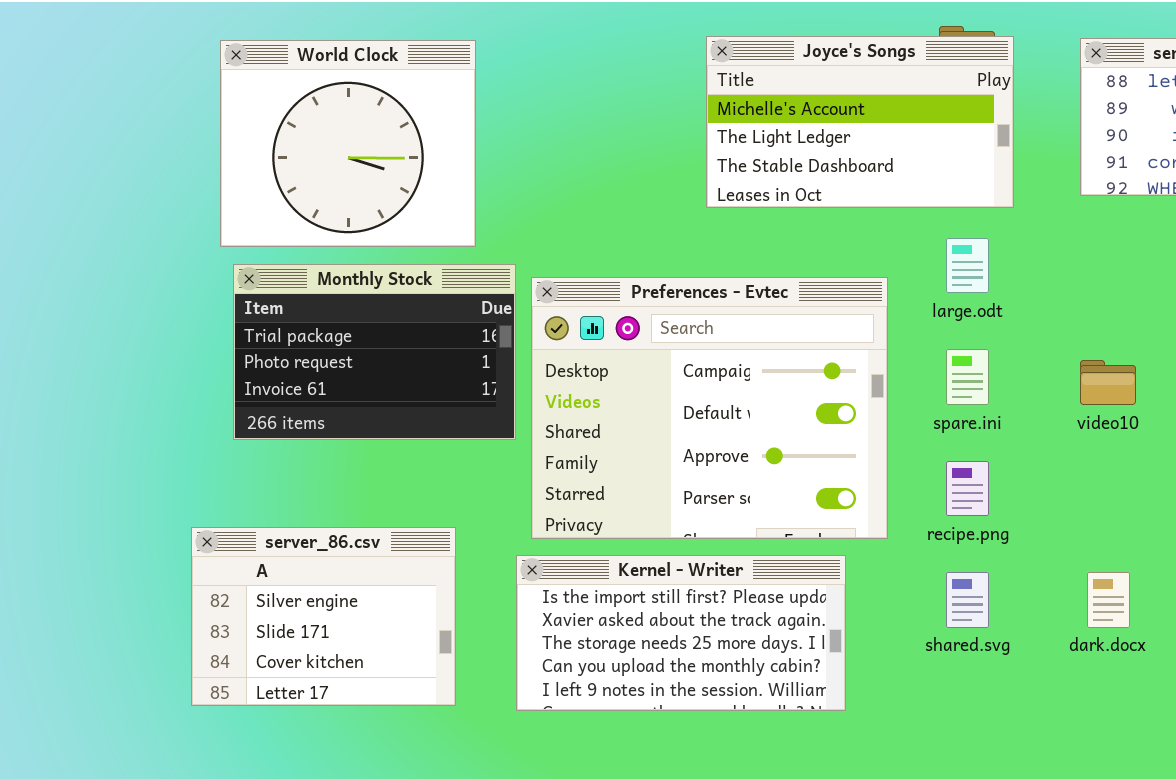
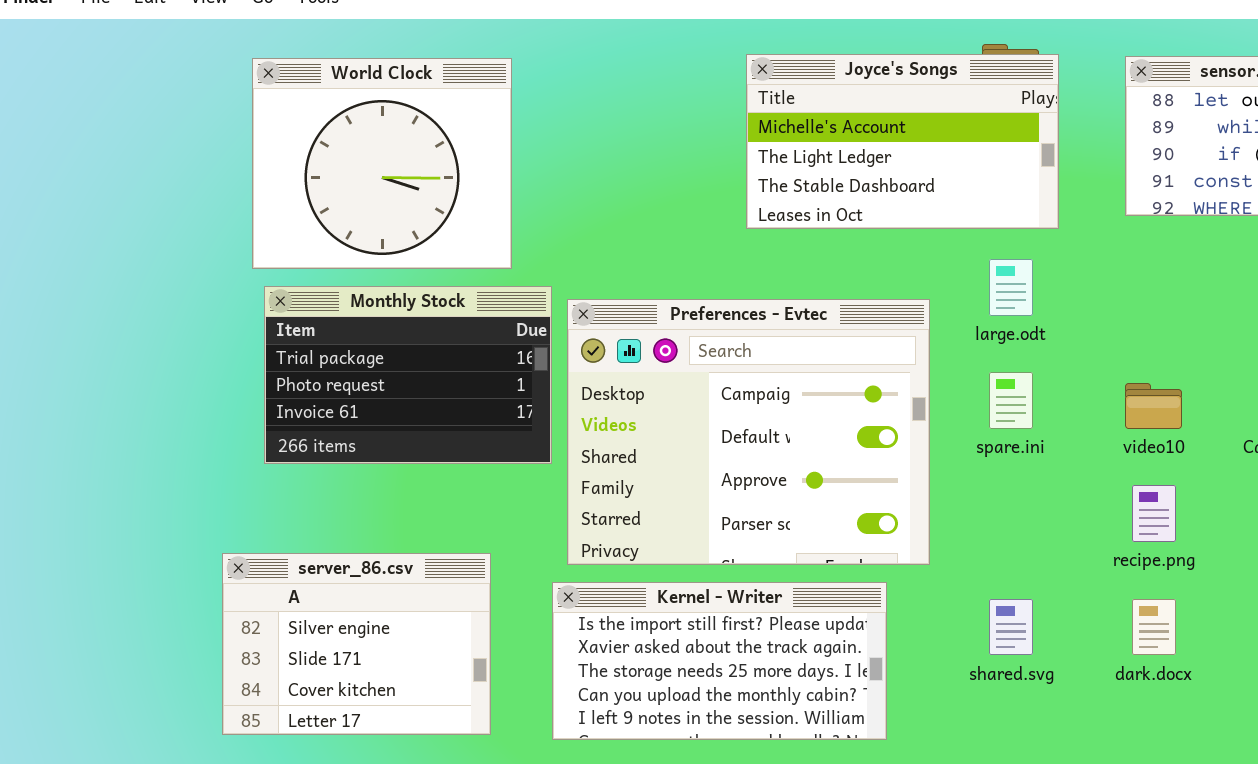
recipe.png: [946,461,989,516] -> [1132,485,1176,542], moved

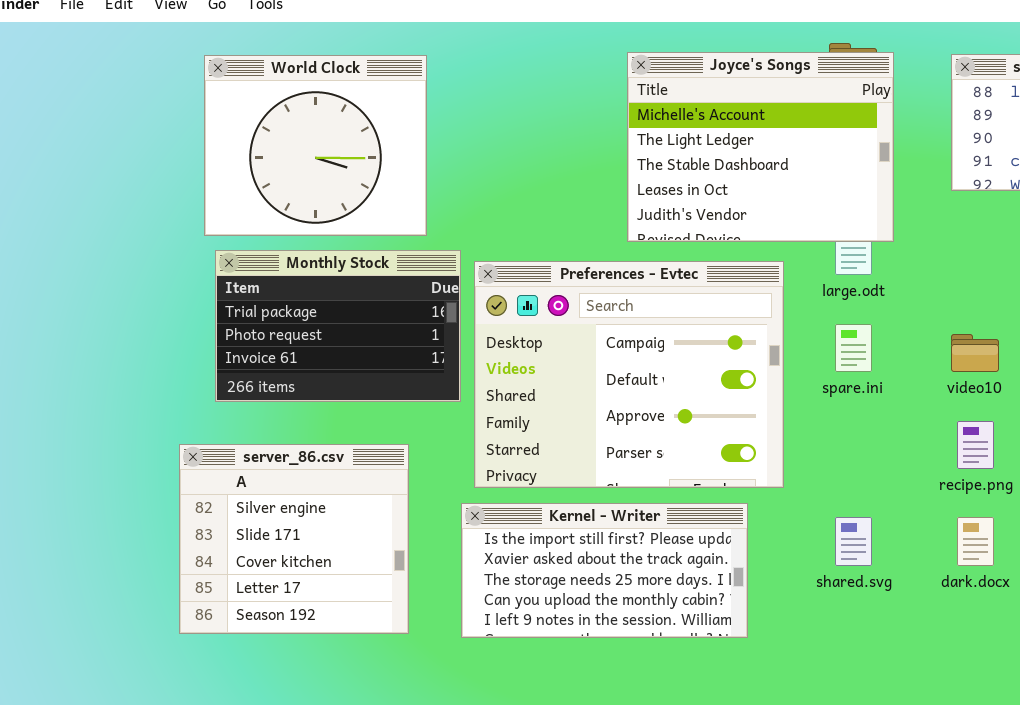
Joyce's Songs: [746,54,1059,229] -> [627,52,894,242], resized
server_86.csv: [222,553,491,735] -> [179,444,409,634], resized

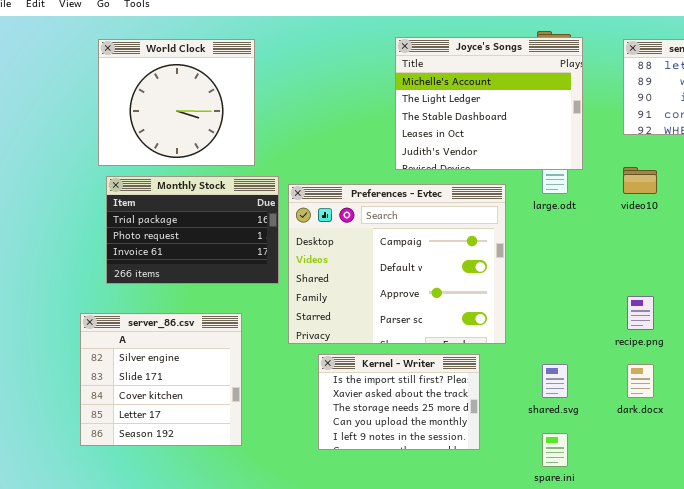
spare.ini: [835,324,872,372] -> [542,433,568,467], moved
video10: [951,334,999,372] -> [623,167,657,194], moved
Kernel - Writer: [461,503,748,638] -> [318,354,480,450], resized

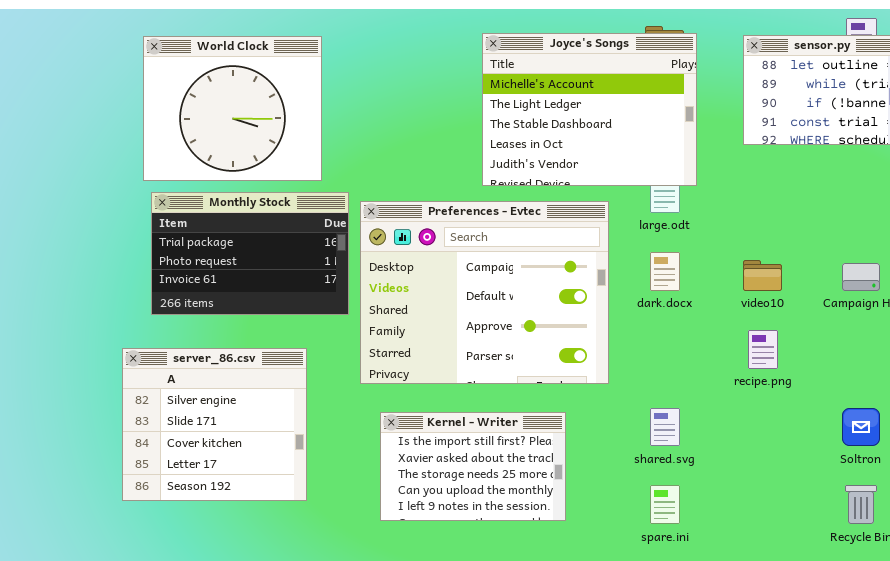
video10: [623,167,657,194] -> [743,260,782,291], moved
Kernel - Writer: [318,354,480,450] -> [380,412,566,521], moved
dark.docx: [627,364,654,398] -> [650,252,680,291], moved

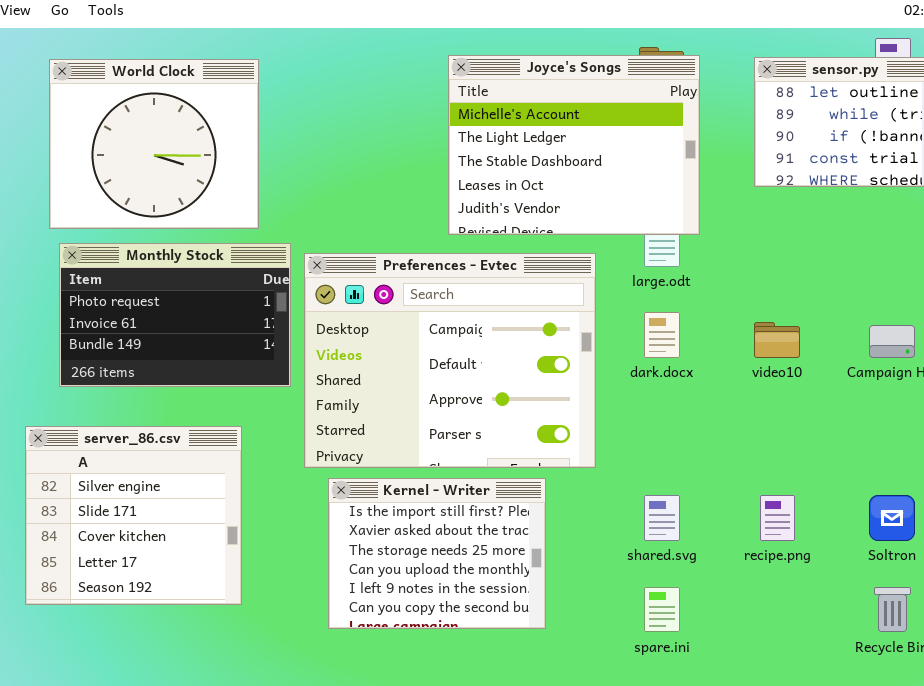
Monthly Stock: [151,192,349,315] -> [59,243,291,387], scrolled down 1 row
recipe.png: [748,330,778,369] -> [760,495,795,541], moved
Kernel - Writer: [380,412,566,521] -> [328,478,546,629], resized

